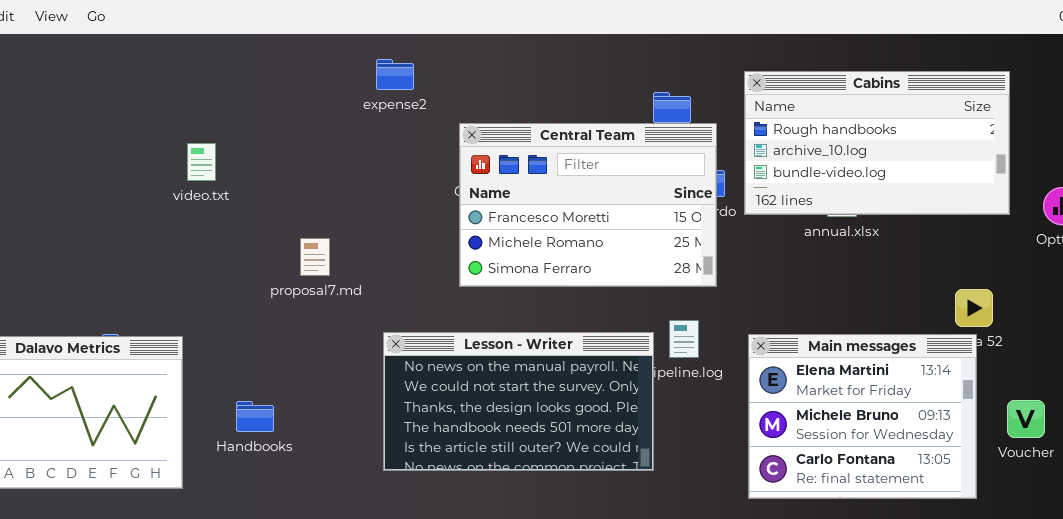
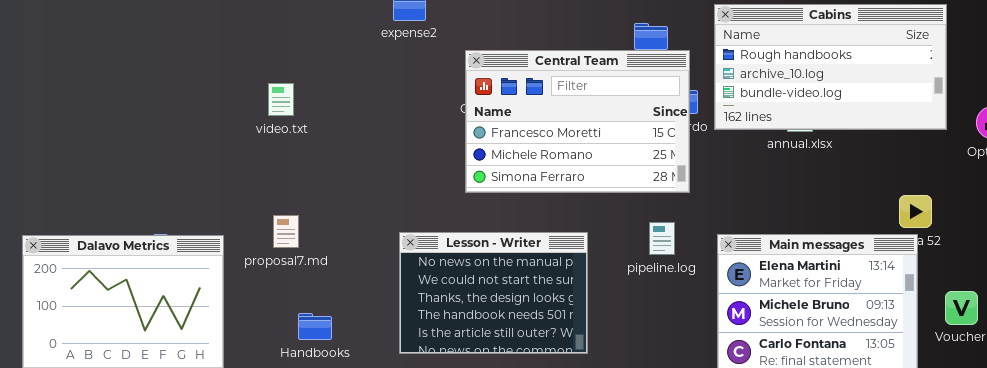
video.txt: [187,143,216,181] -> [268,83,294,116], moved
proposal7.md: [300,238,330,276] -> [273,215,299,248], moved
Lesson - Writer: [383,332,654,471] -> [399,232,588,354], resized
Handbooks: [236,401,274,432] -> [298,313,332,340], moved

